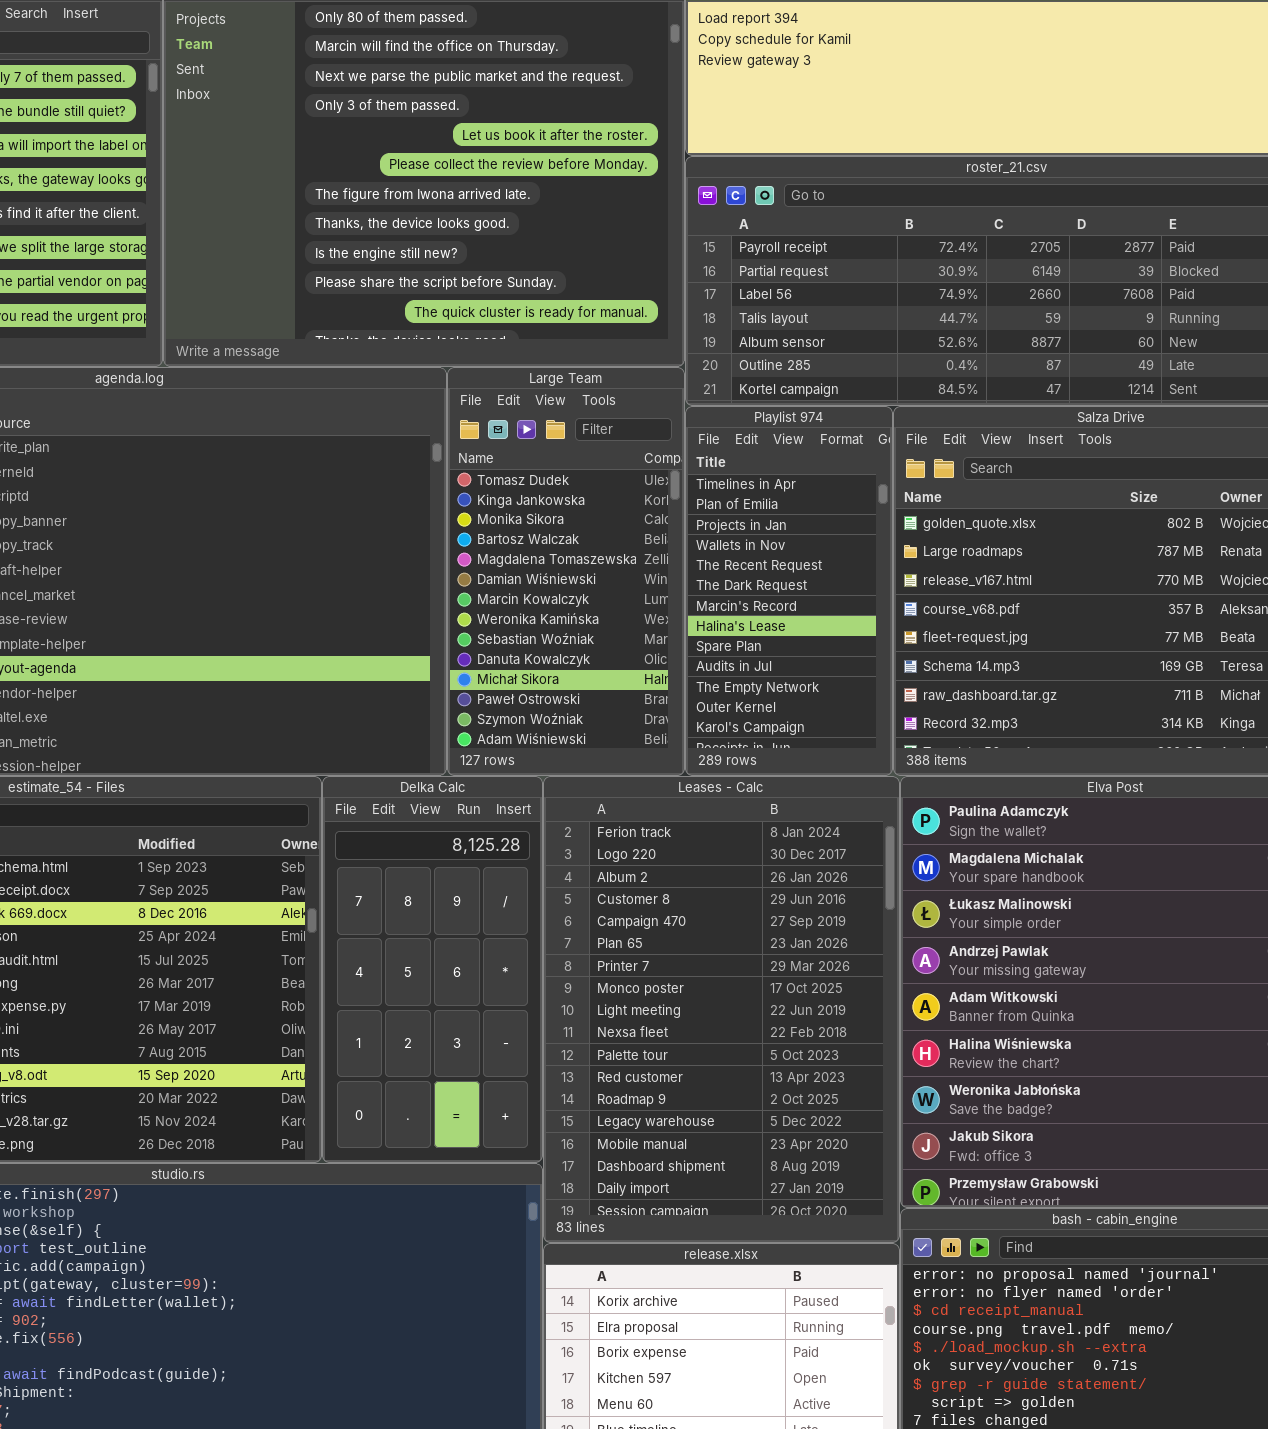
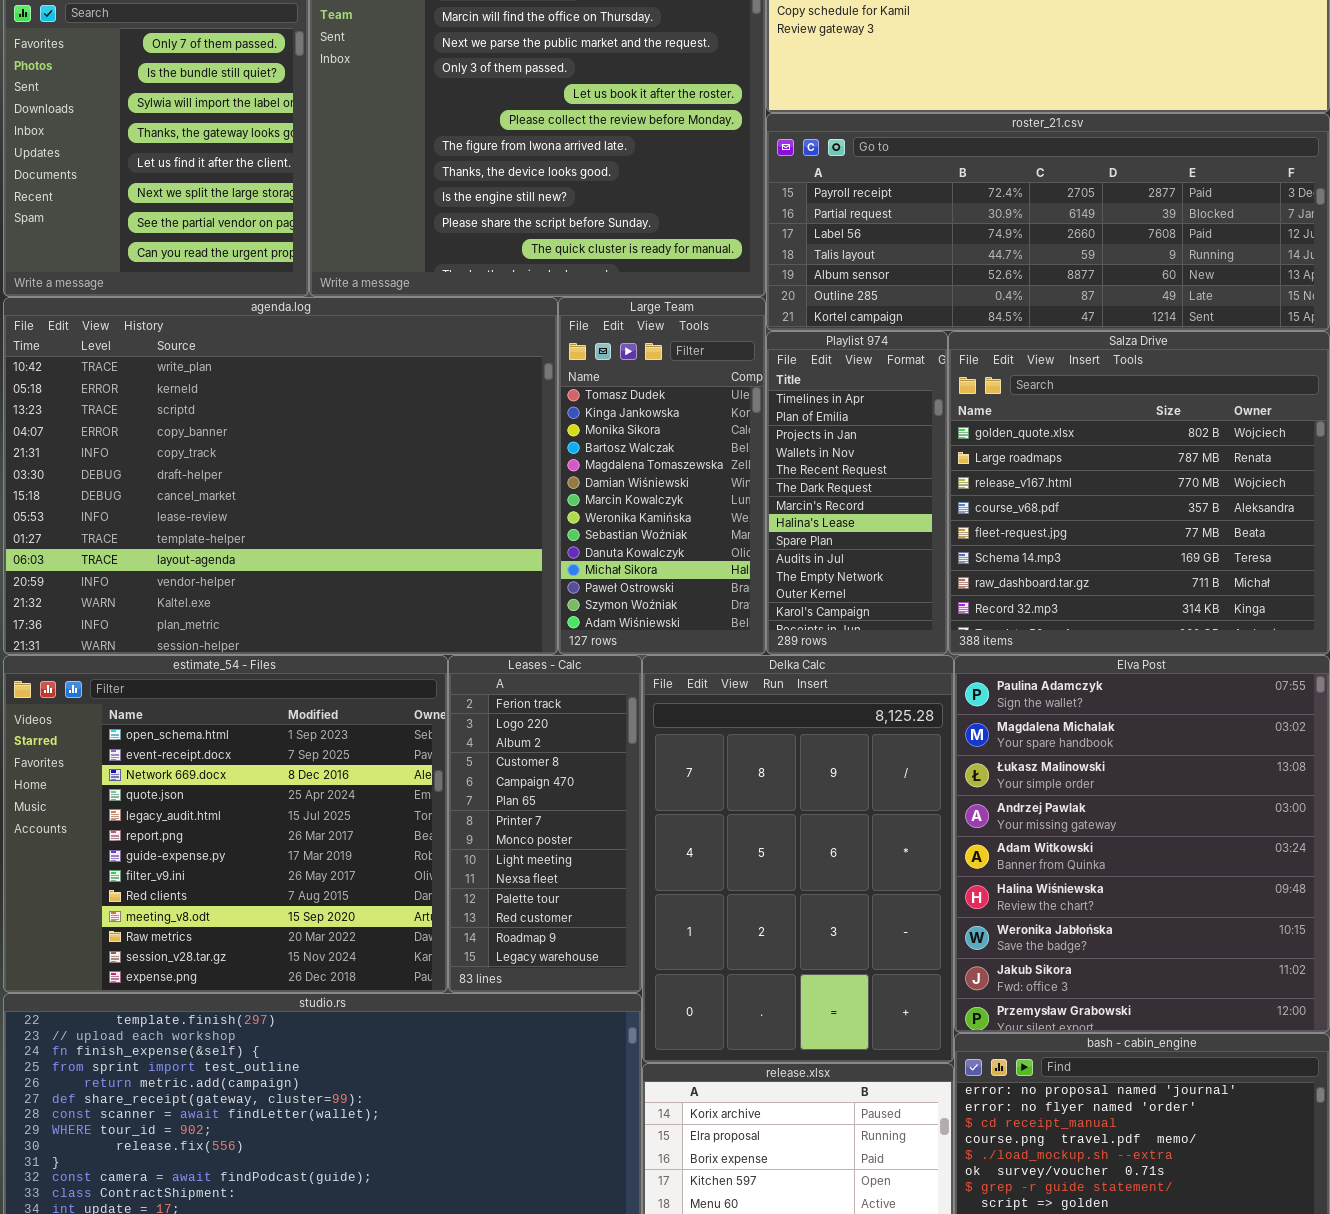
Delka Calc: [322,776,543,1163] -> [642,655,954,1063], moved, resized
Leases - Calc: [543,776,900,1243] -> [448,655,642,993], moved, resized

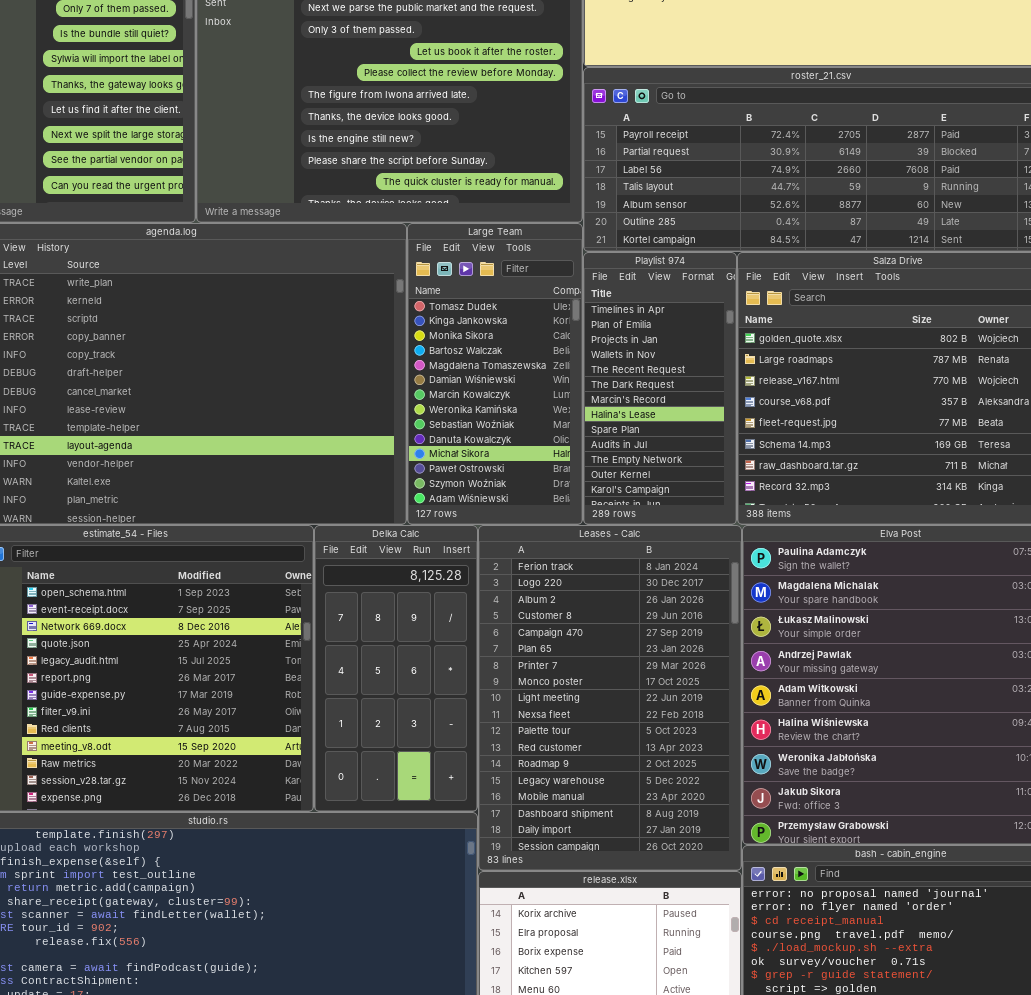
Leases - Calc: [448,655,642,993] -> [478,525,742,871], moved, resized
Delka Calc: [642,655,954,1063] -> [314,525,478,812], moved, resized

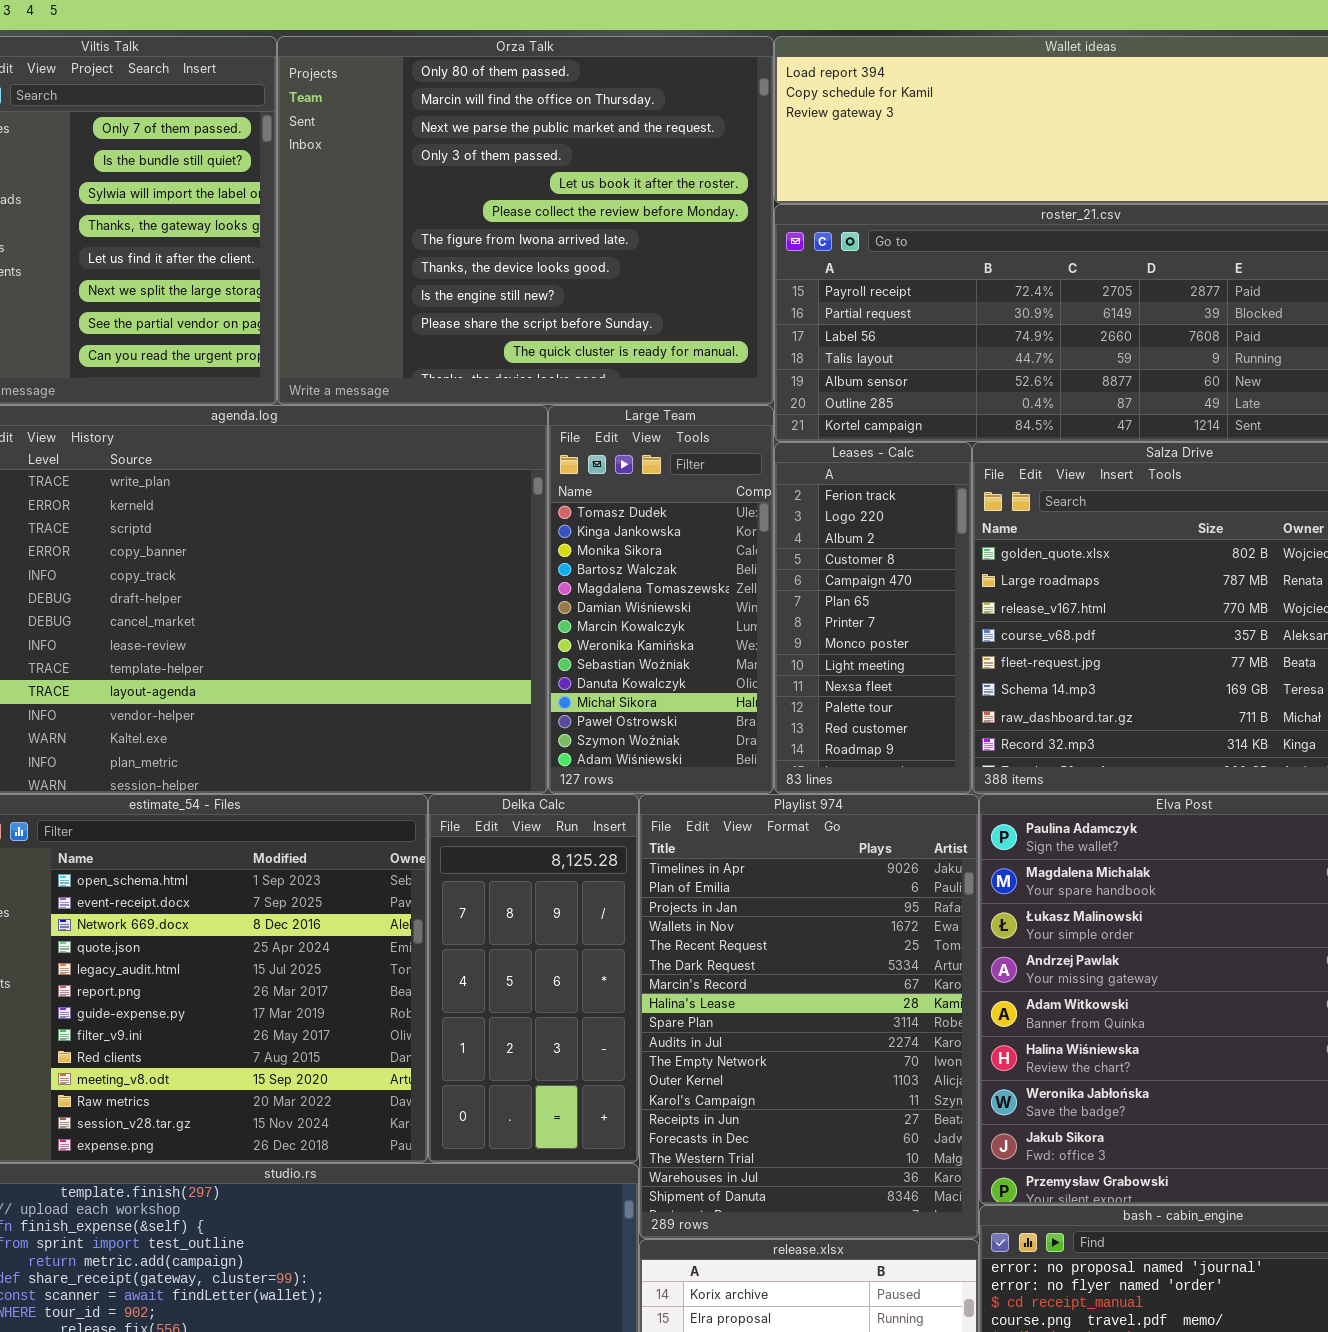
Playlist 974: [583,252,737,525] -> [639,794,979,1239], moved, resized
Leases - Calc: [478,525,742,871] -> [774,442,972,794], moved, resized

